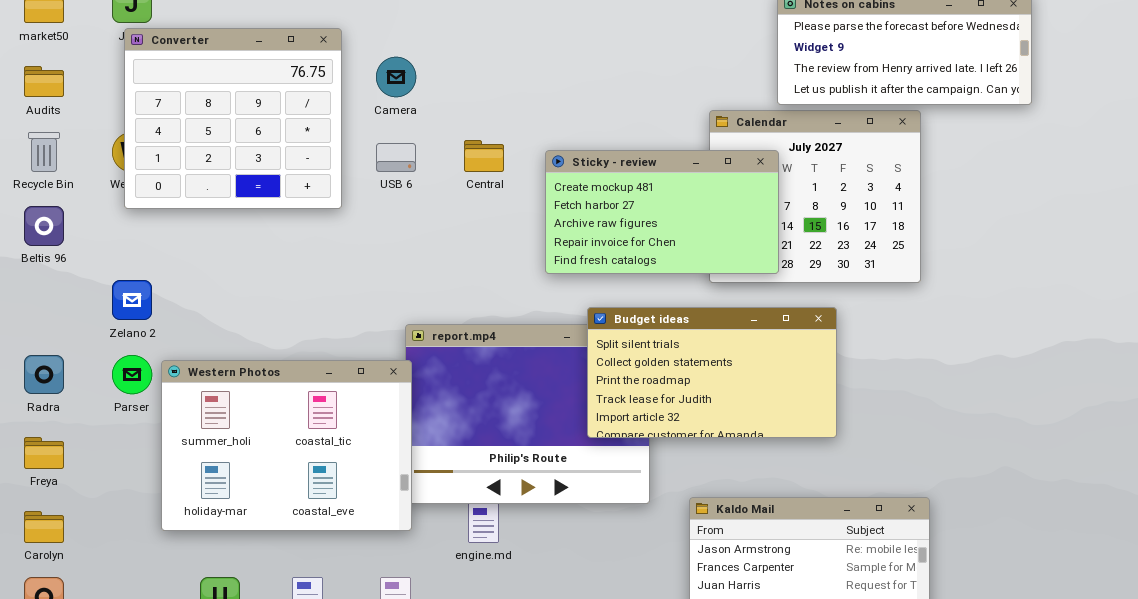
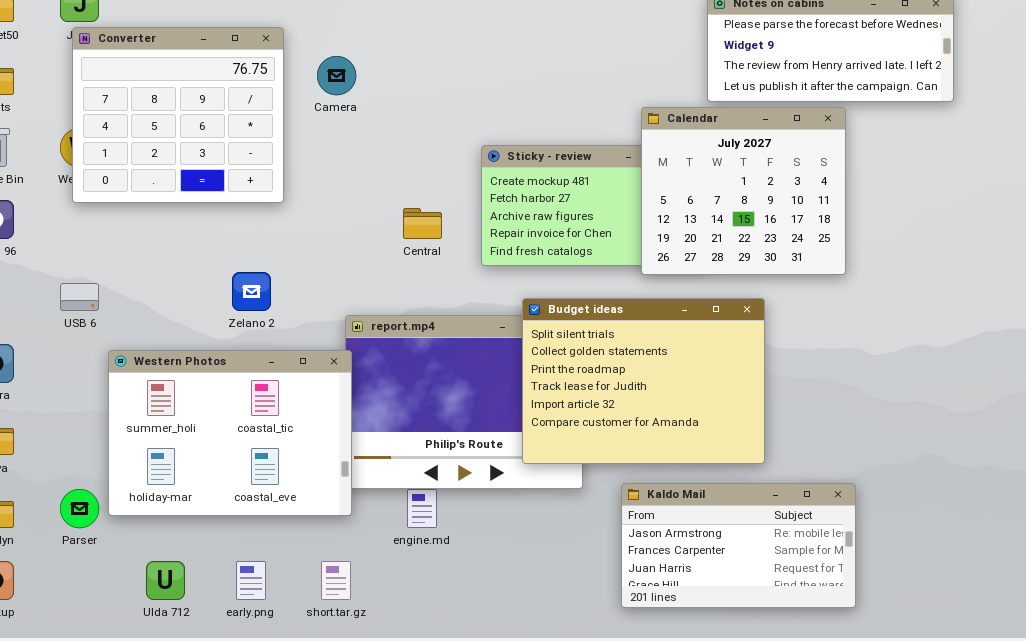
Calendar: [709,110,921,283] -> [641,107,846,275], raised
Central: [464,140,504,172] -> [403,208,442,239], moved
USB 6: [376,143,416,172] -> [60,283,99,311], moved
Zelano 2: [112,280,152,320] -> [232,272,271,311], moved
Budget ideas: [587,307,837,438] -> [522,298,765,464], resized
Parser: [112,355,152,394] -> [60,489,99,528], moved

